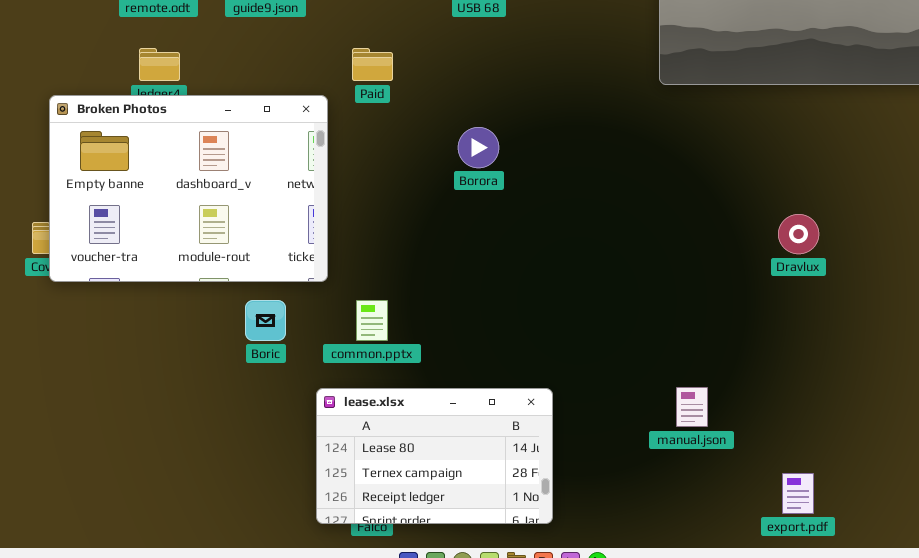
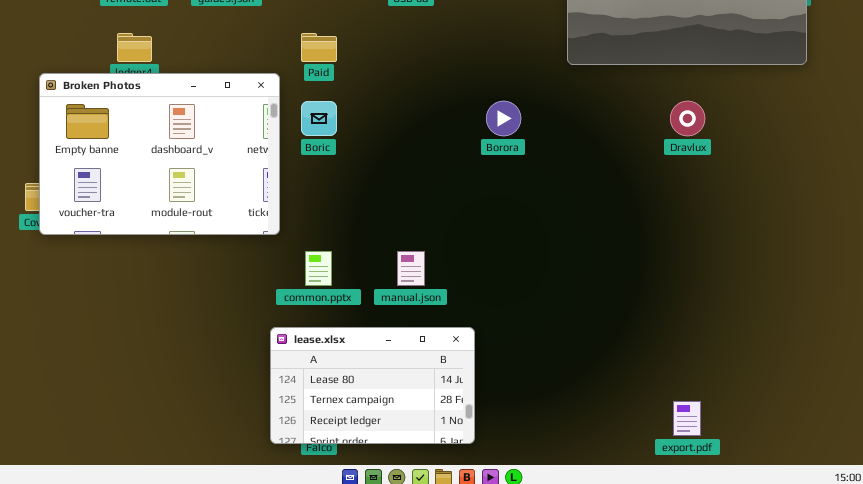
Borora: [458,127,499,168] -> [486,101,521,136], moved
Dravlux: [778,214,819,254] -> [670,101,705,136], moved
Boric: [245,300,286,341] -> [301,101,337,136], moved
manual.json: [676,387,708,427] -> [397,251,425,286], moved

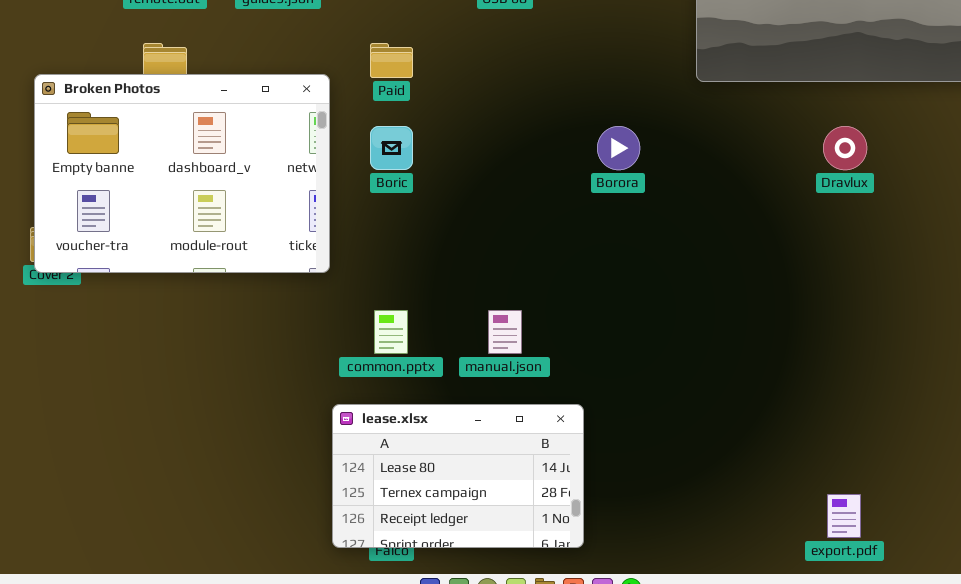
Broken Photos: [39,73,280,235] -> [34,74,330,273], moved

